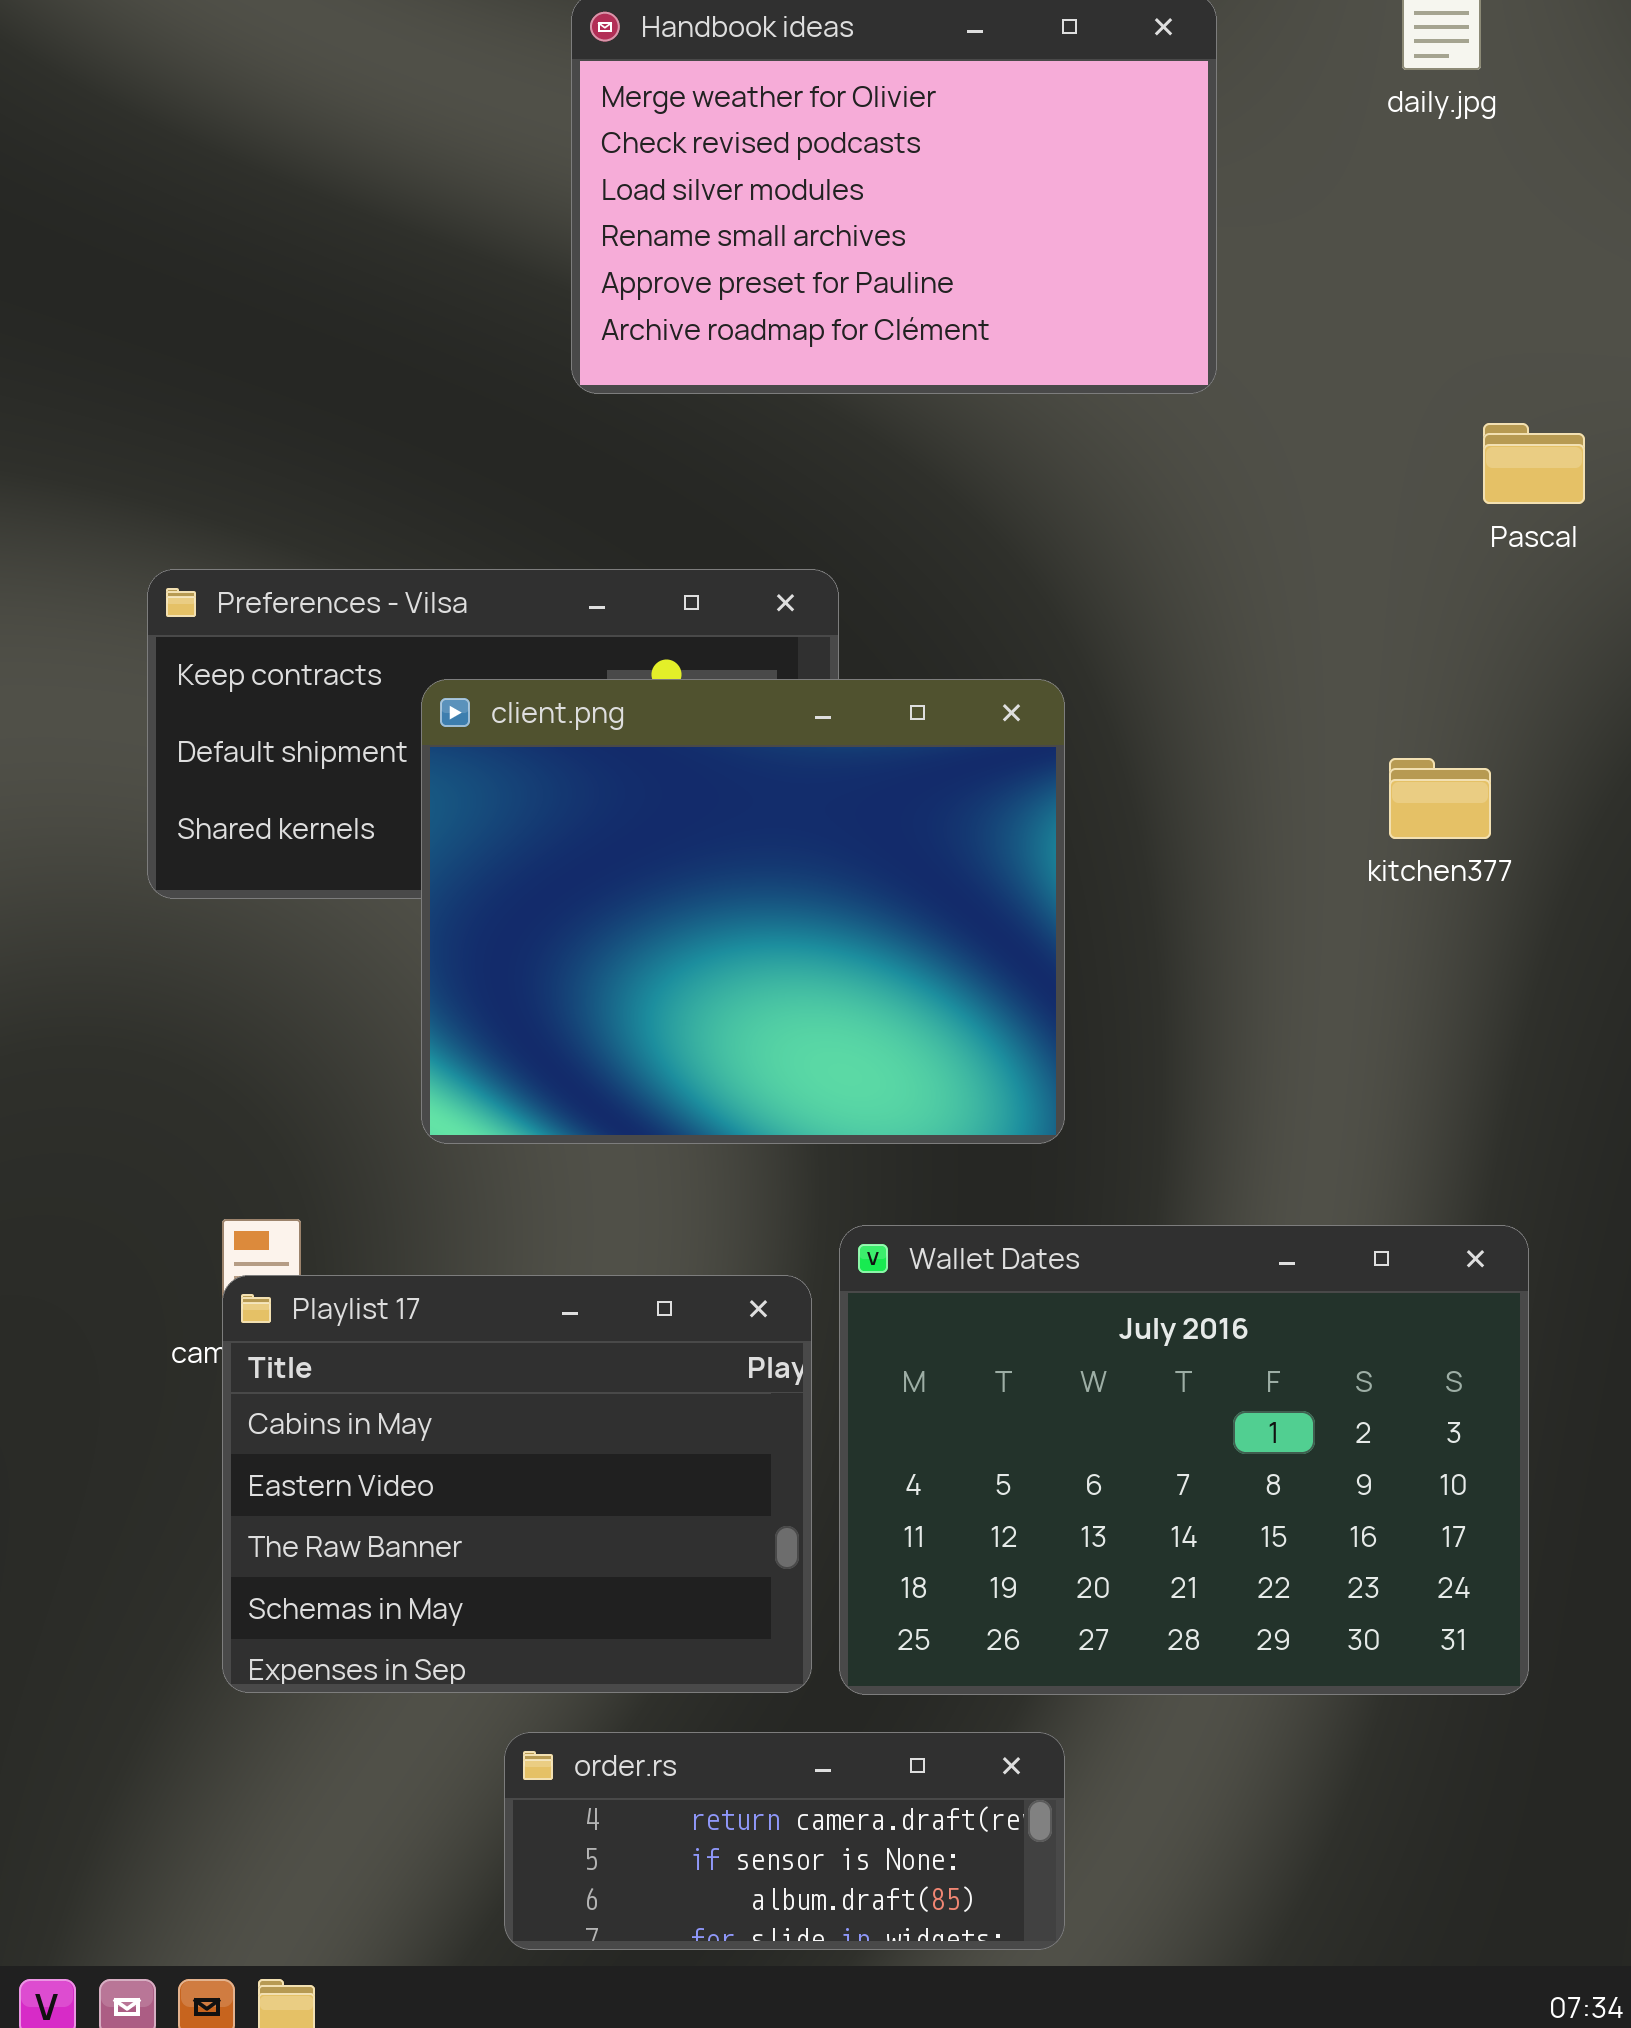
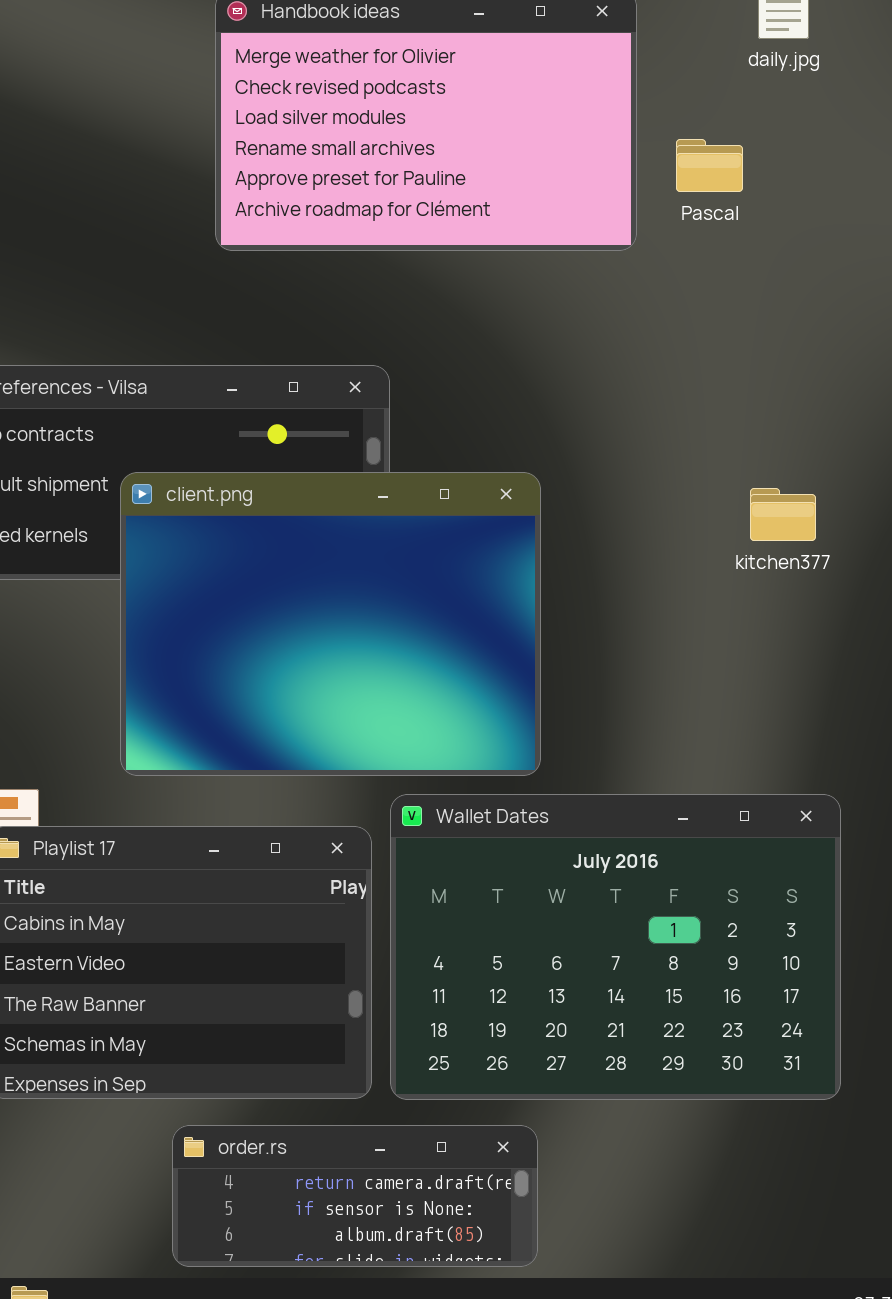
Pascal: [1483,423,1585,504] -> [676,139,743,192], moved
client.png: [421,679,1065,1144] -> [120,472,541,776], moved

